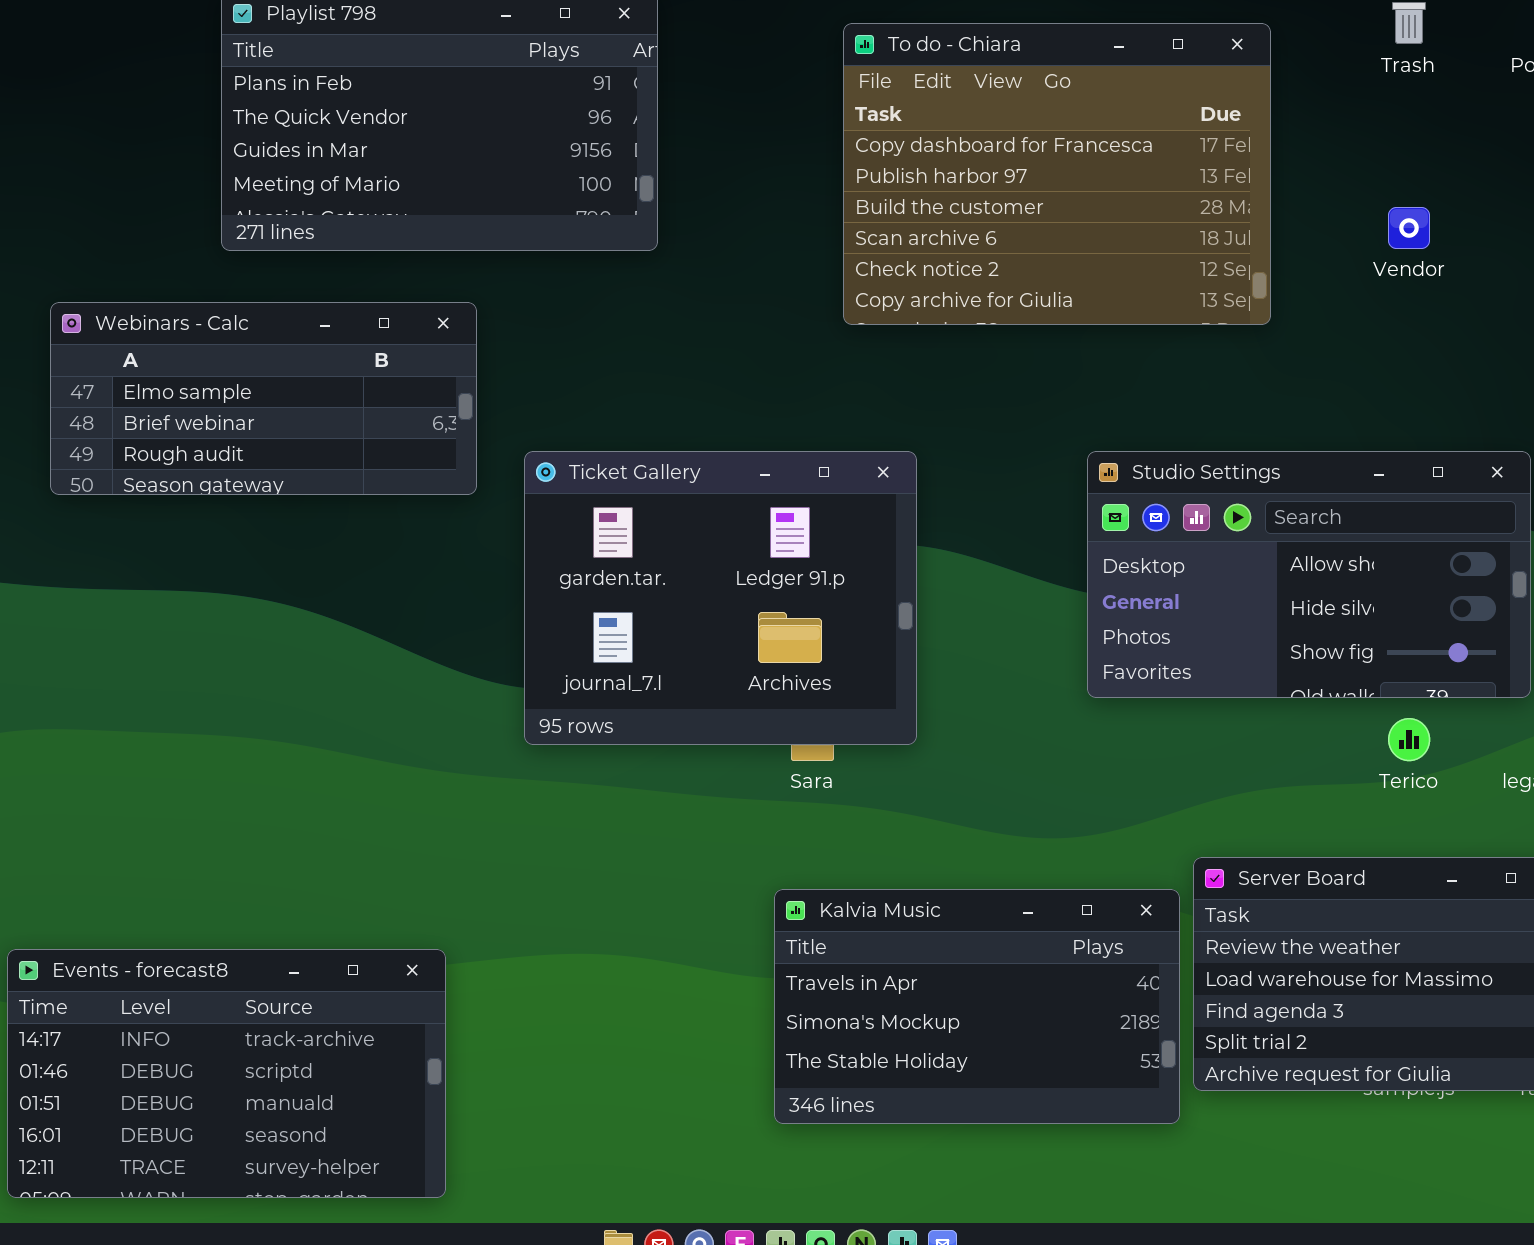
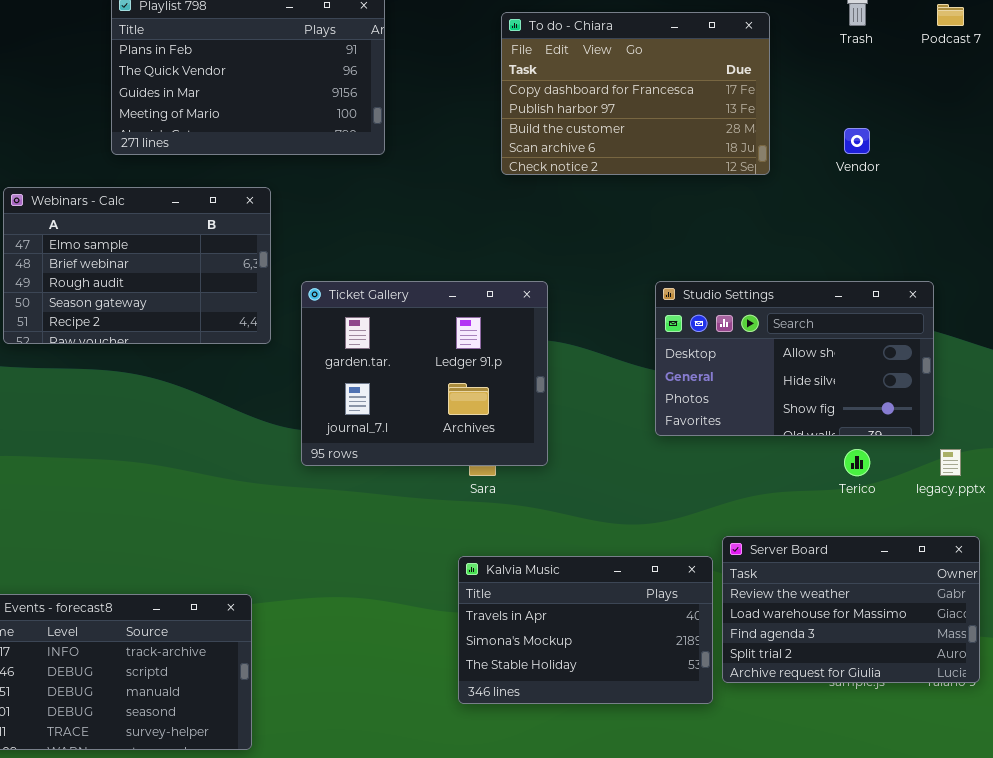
To do - Chiara: [843,23,1271,325] -> [501,12,770,175], resized
Webinars - Calc: [50,302,477,495] -> [3,187,271,344], resized

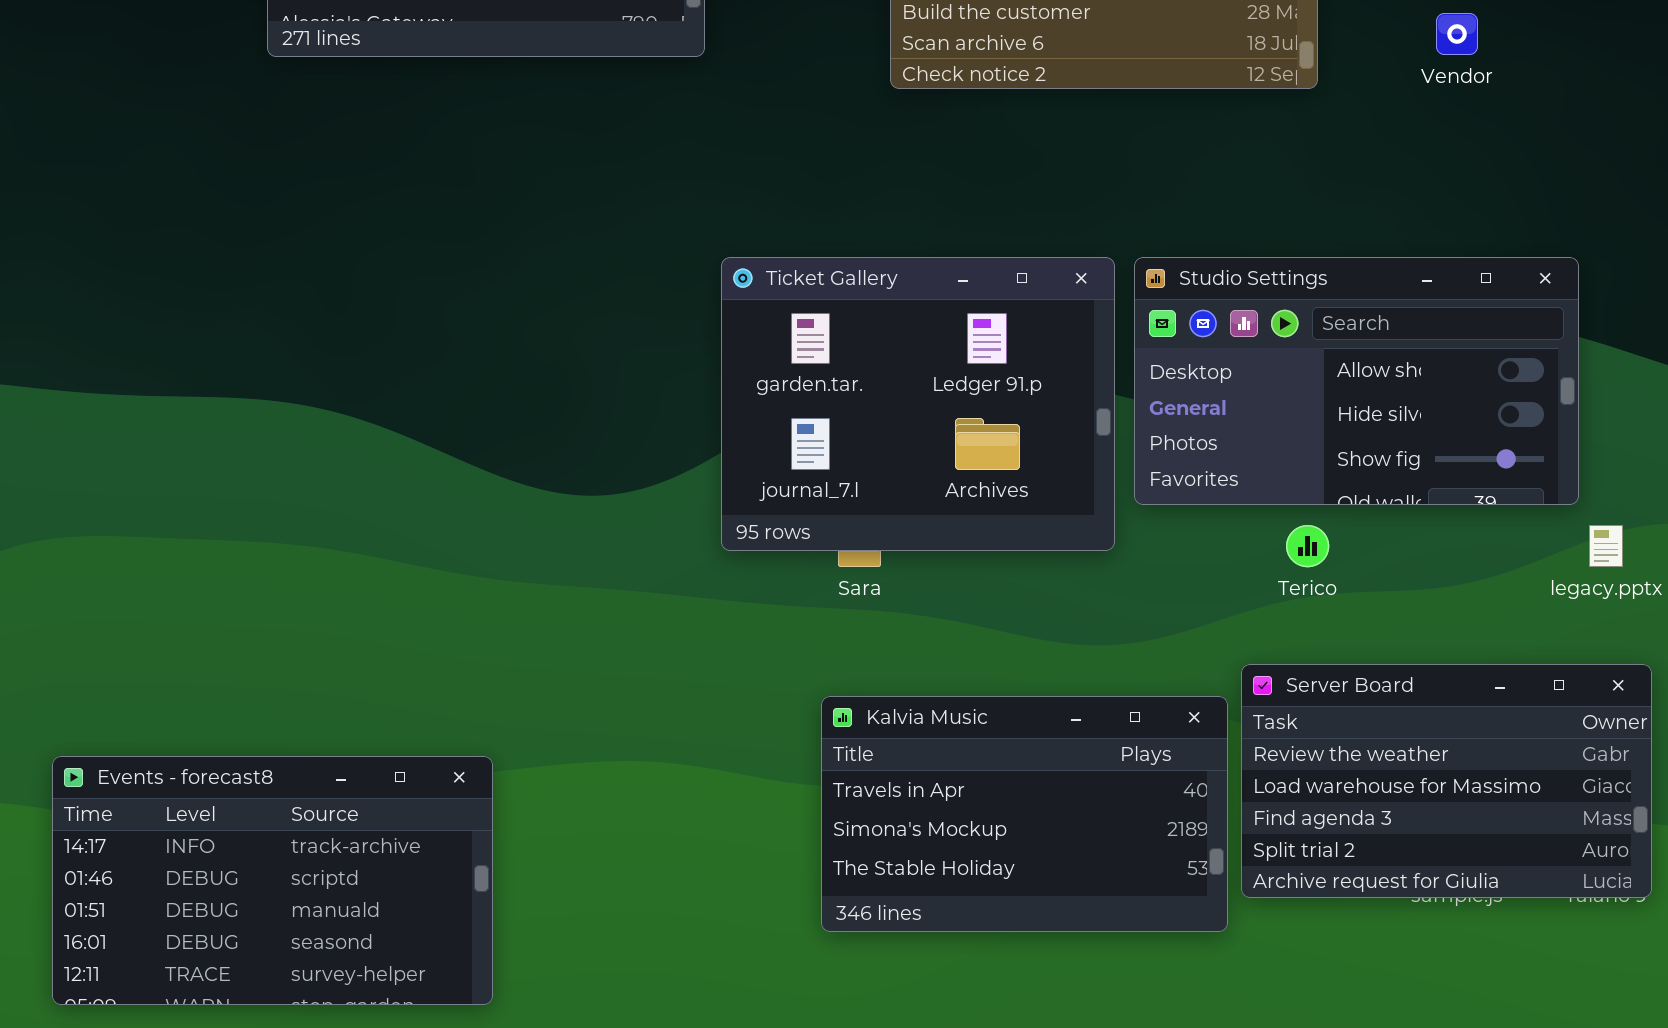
Webinars - Calc: [3,187,271,344] -> none, closed
Ticket Gallery: [301,281,548,466] -> [721,257,1115,551], moved
Terico: [844,449,870,476] -> [1286,525,1329,567], moved

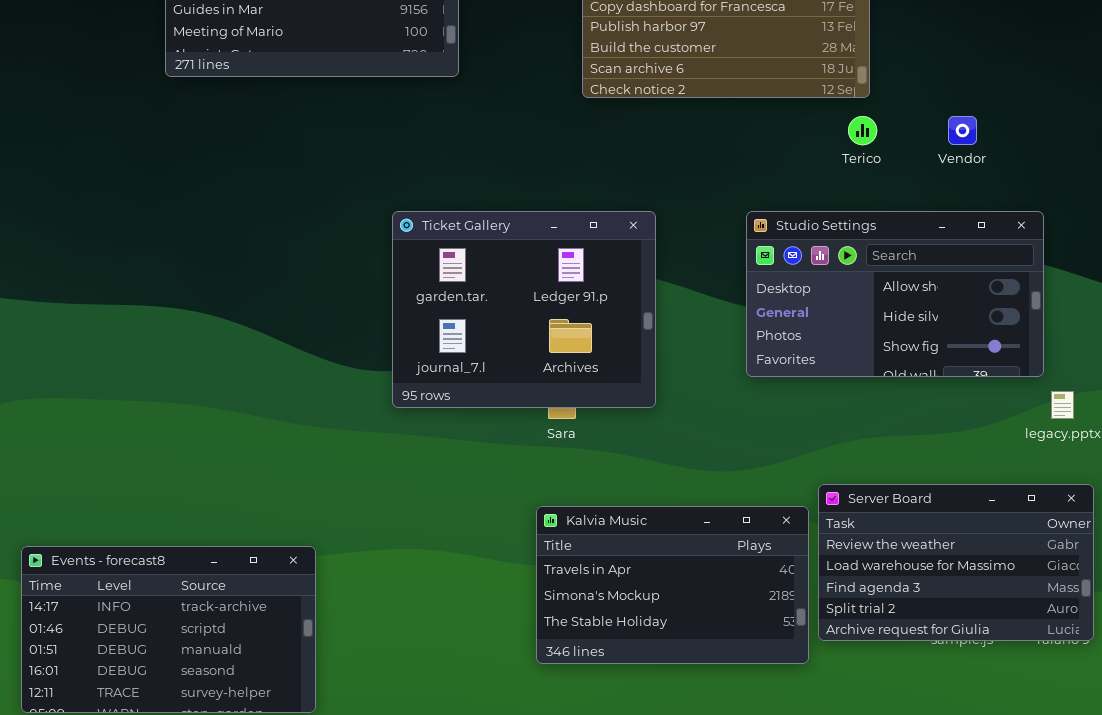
Vendor: [1436,13,1478,55] -> [948,116,977,145], moved
Ticket Gallery: [721,257,1115,551] -> [392,211,656,408], moved
Terico: [1286,525,1329,567] -> [848,116,877,145], moved

